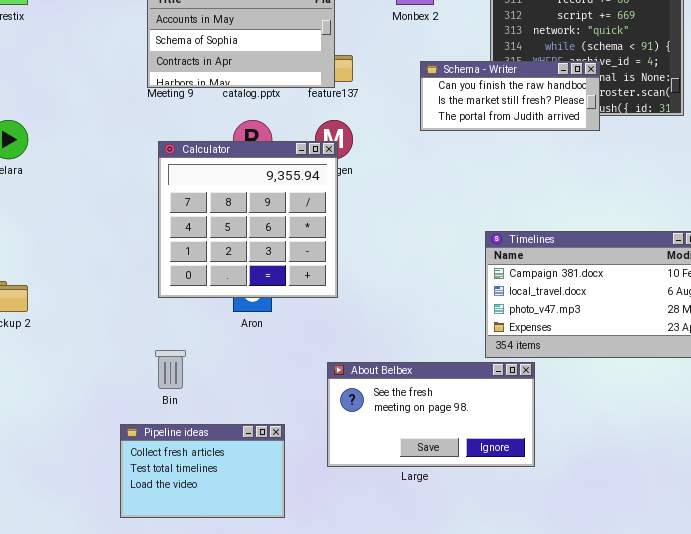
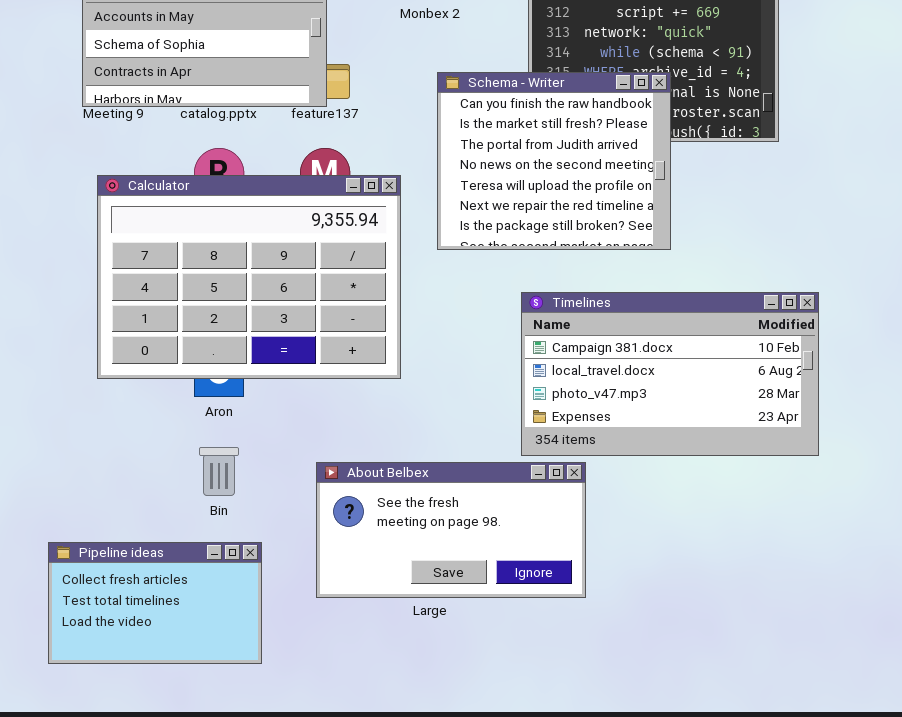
Schema - Writer: [420,61,600,131] -> [437,72,671,250], resized
Calculator: [158,141,338,298] -> [97,175,401,379], resized
Bin: [155,350,186,389] -> [199,447,239,496], moved

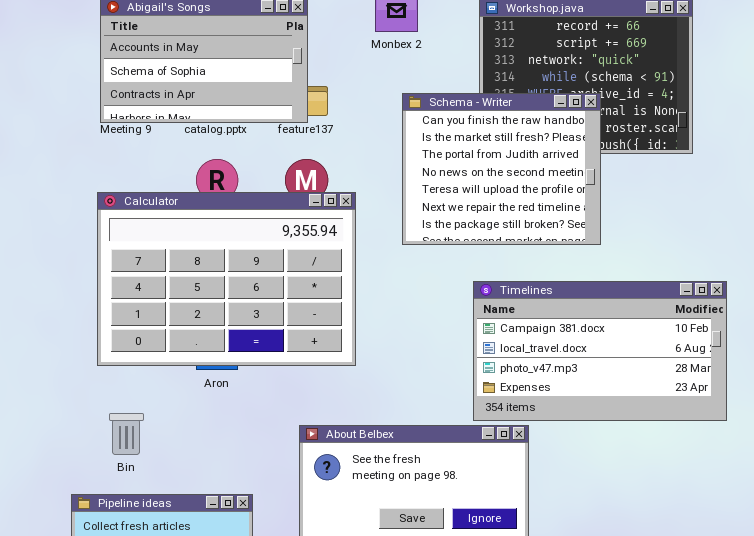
Calculator: [97,175,401,379] -> [97,192,356,366], moved
Bin: [199,447,239,496] -> [109,413,144,455], moved

